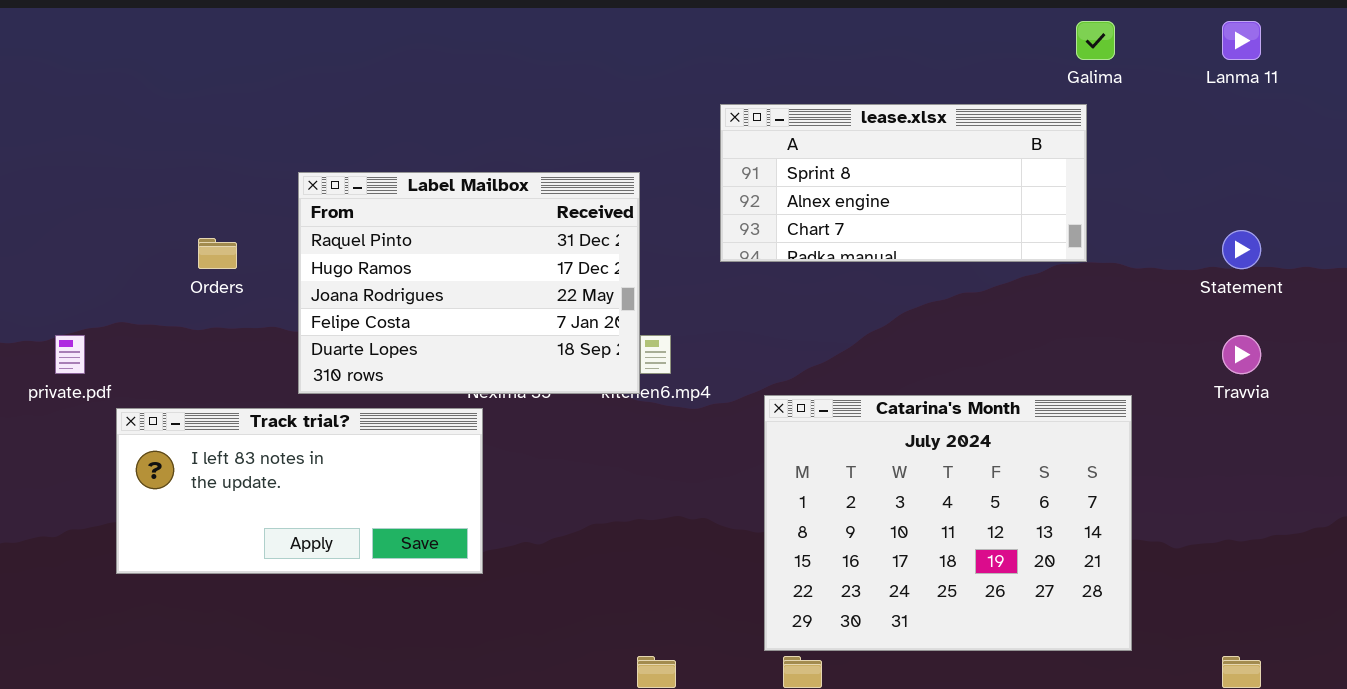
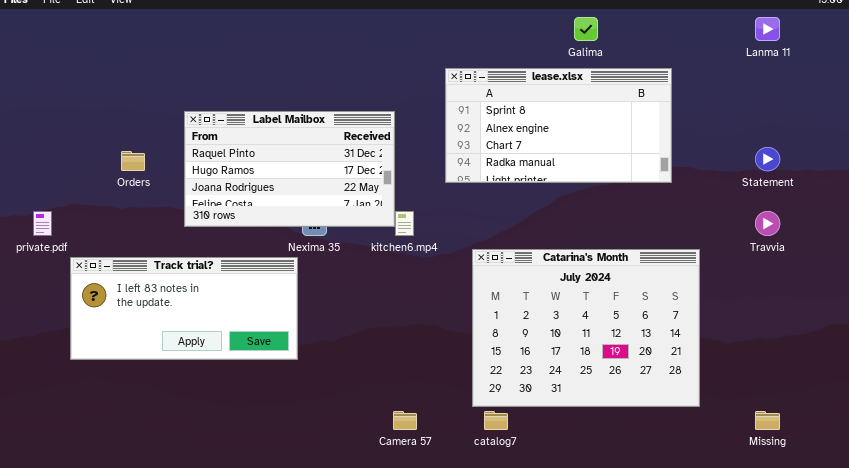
Galima: [1076,21,1115,60] -> [574,17,598,41], moved
lease.xlsx: [720,104,1087,262] -> [445,68,672,183], resized
Label Mailbox: [298,172,640,394] -> [184,111,395,227], resized

